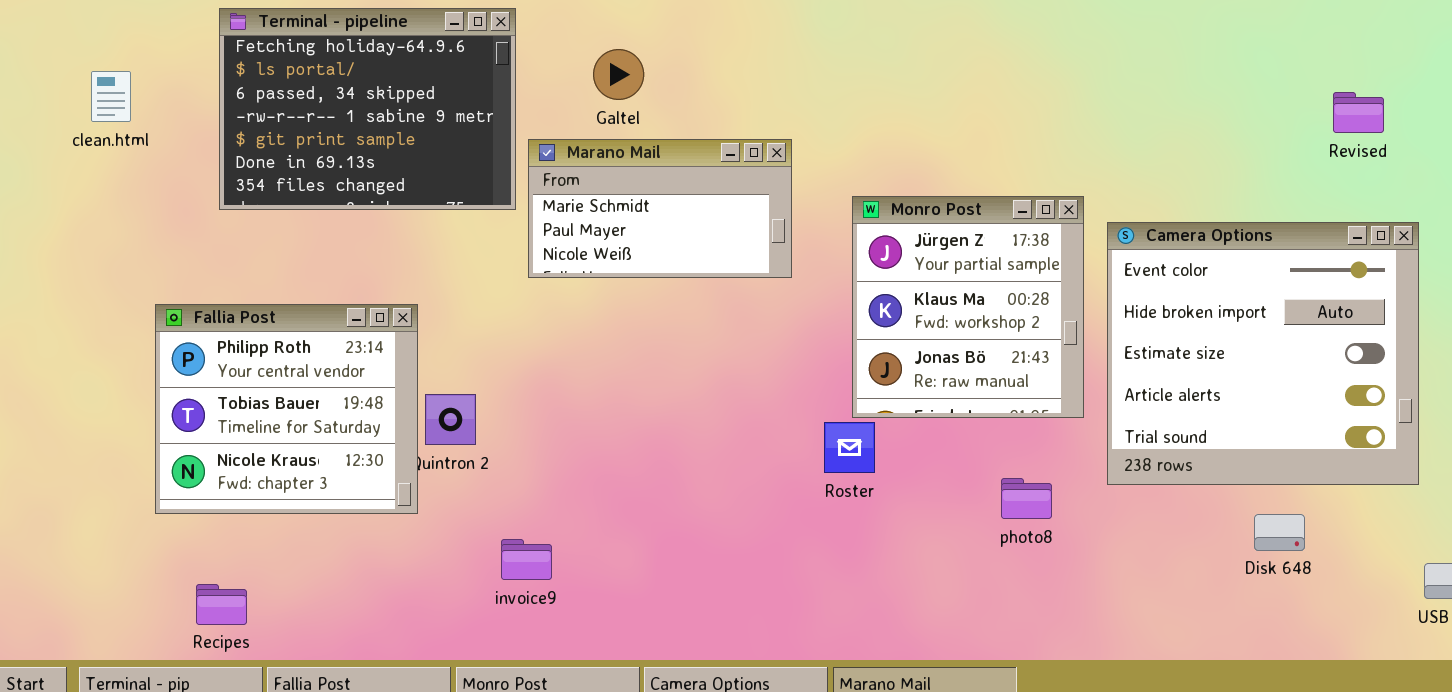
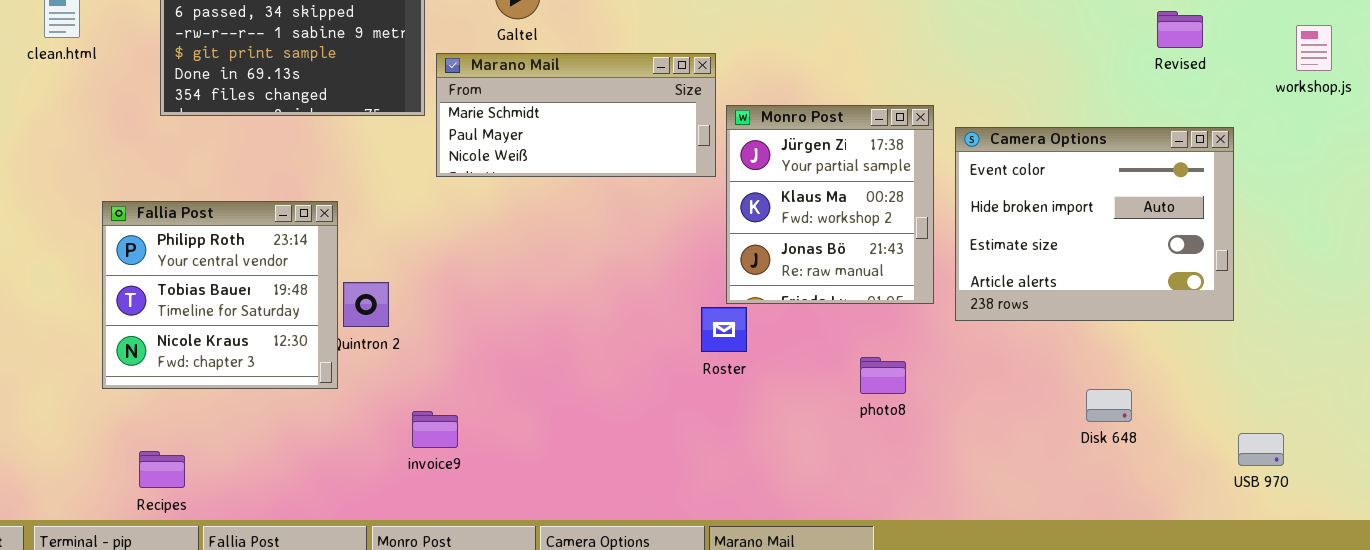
Marano Mail: [528,139,792,278] -> [436,53,716,177], resized
Camera Options: [1107,222,1419,485] -> [955,127,1234,321], resized

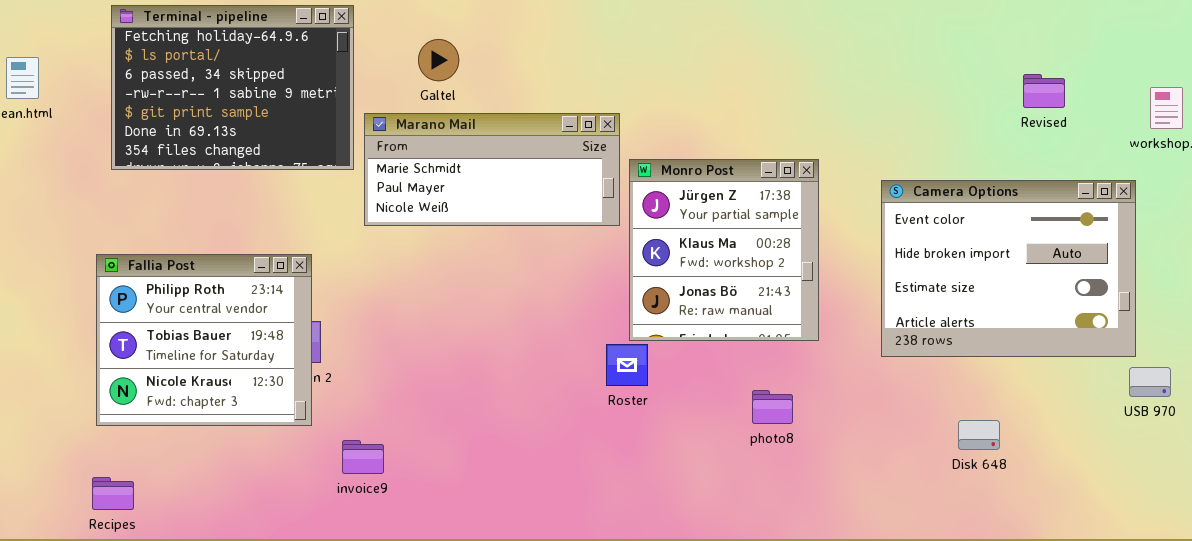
Camera Options: [955,127,1234,321] -> [881,180,1136,357], moved
Fallia Post: [102,201,338,389] -> [96,254,312,426], moved
USB 970: [1238,433,1284,466] -> [1129,367,1171,397], moved

